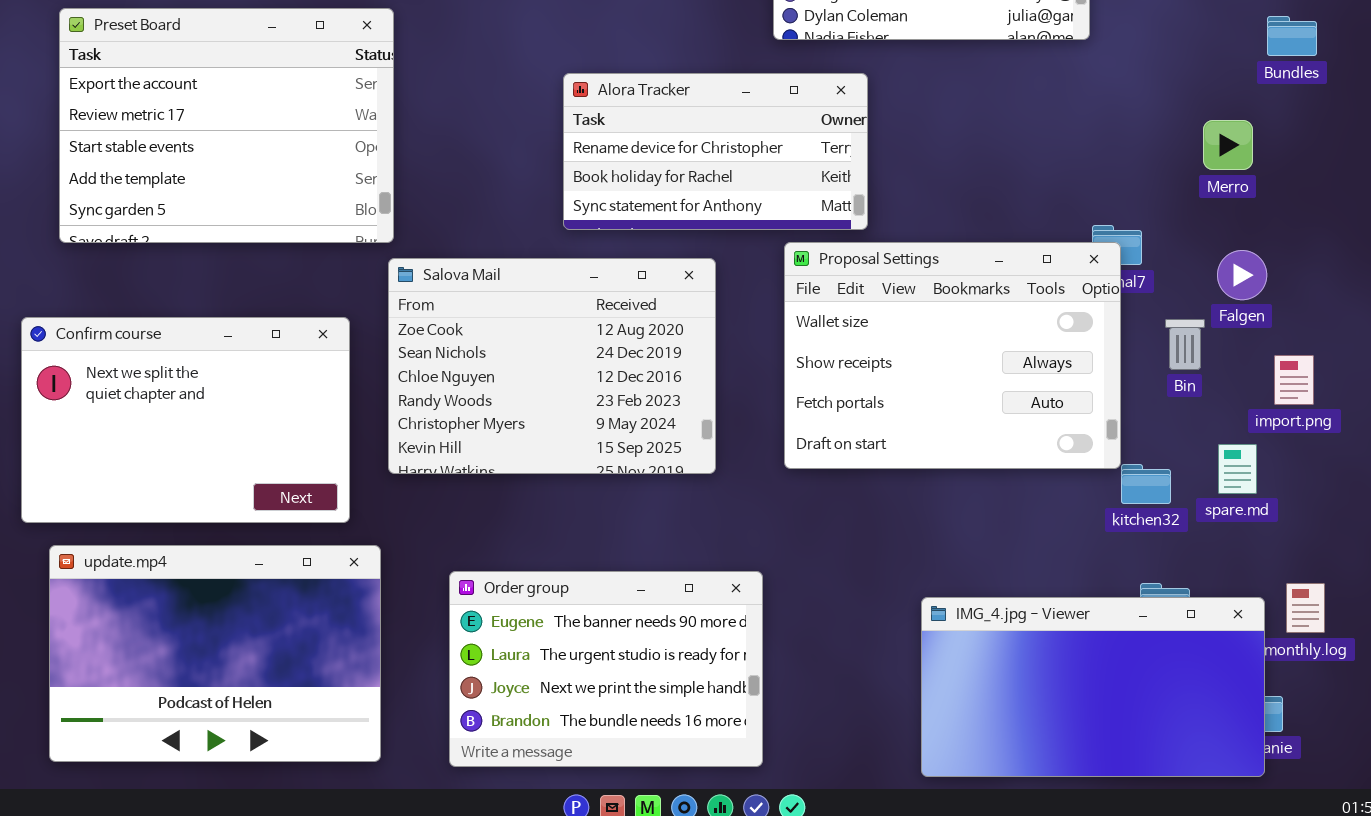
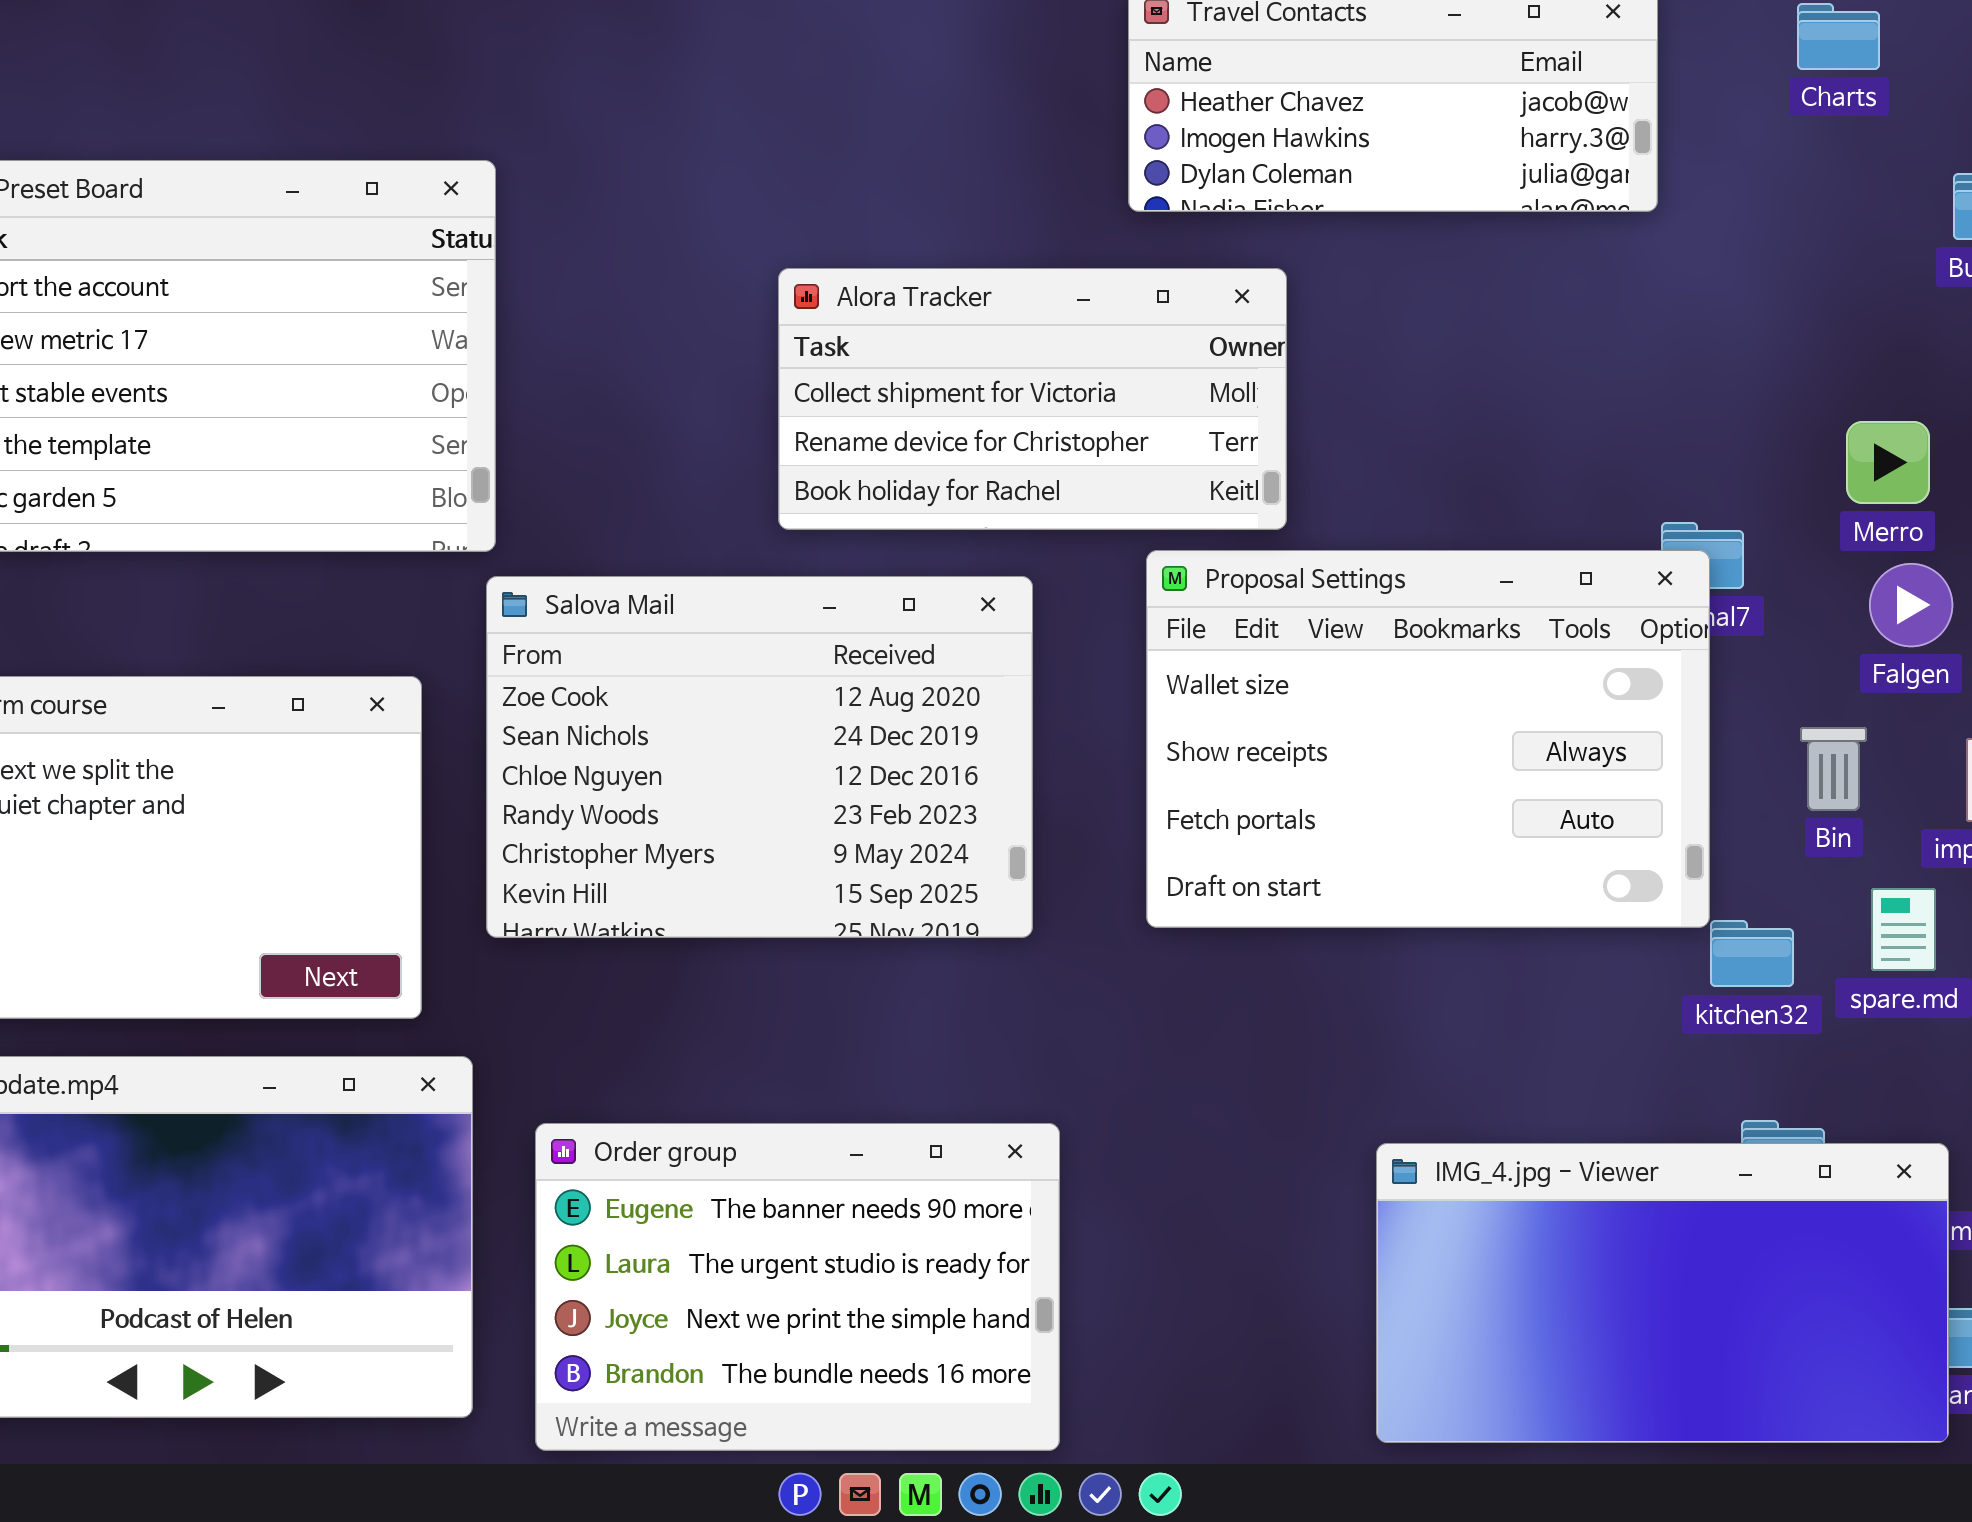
Alora Tracker: [563,73,868,230] -> [778,268,1287,530], scrolled up 1 row
Merro: [1203,120,1253,170] -> [1846,421,1930,504], moved
Bin: [1165,319,1205,370] -> [1800,727,1867,811], moved
Order group: [449,571,763,767] -> [535,1123,1060,1451], moved

